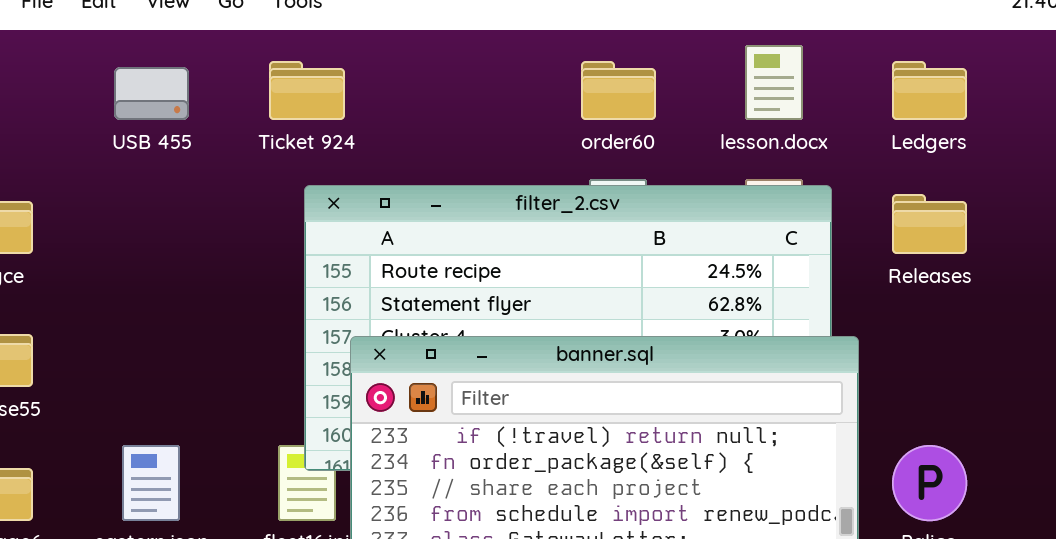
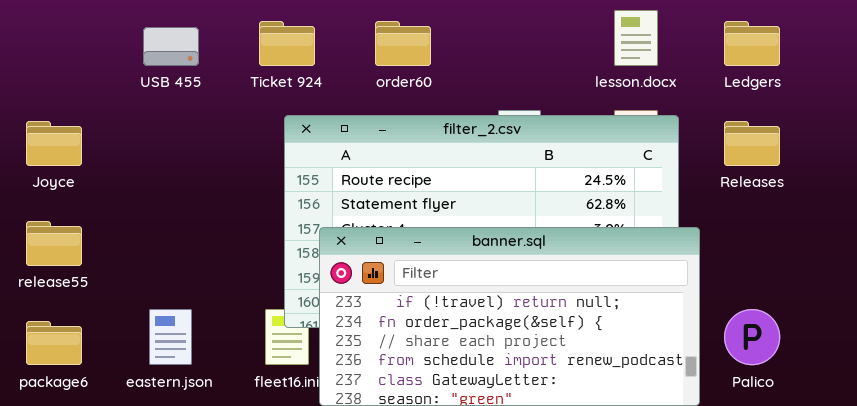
order60: [581,61,656,120] -> [375,21,431,66], moved

